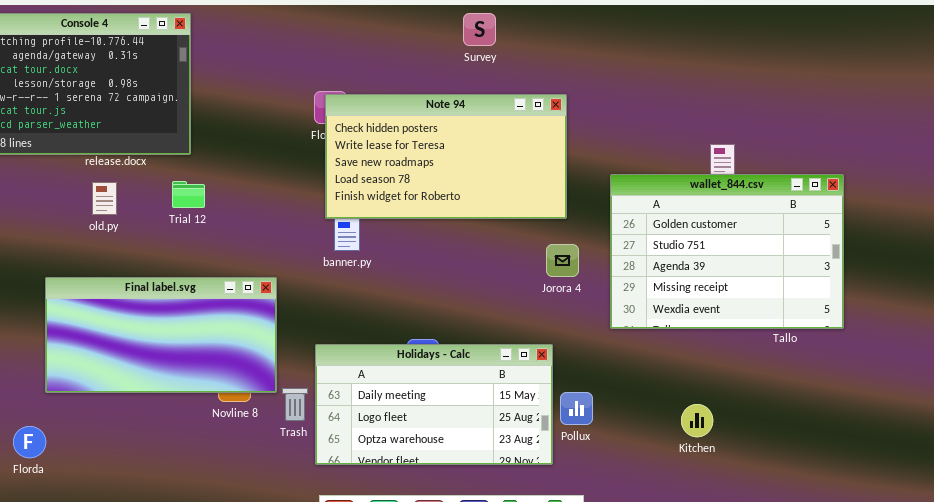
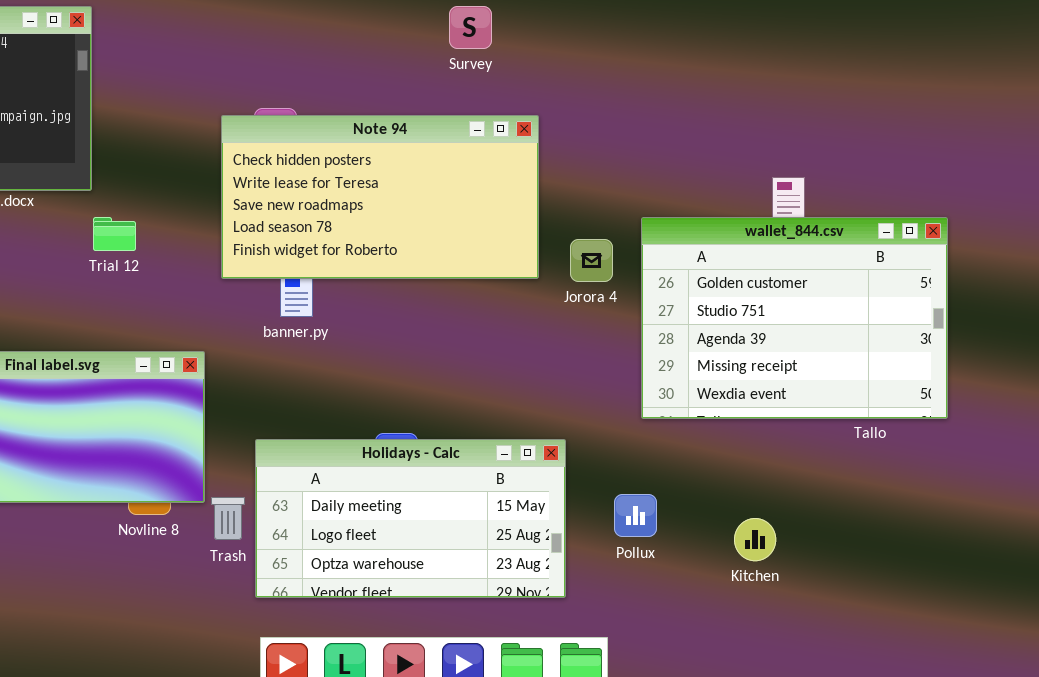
Note 94: [325,94,567,219] -> [221,115,539,279], moved
Trial 12: [172,181,205,208] -> [93,217,136,251], moved
Jorora 4: [546,244,579,277] -> [570,239,613,282], moved
Pollux: [560,392,593,425] -> [614,494,657,537], moved

